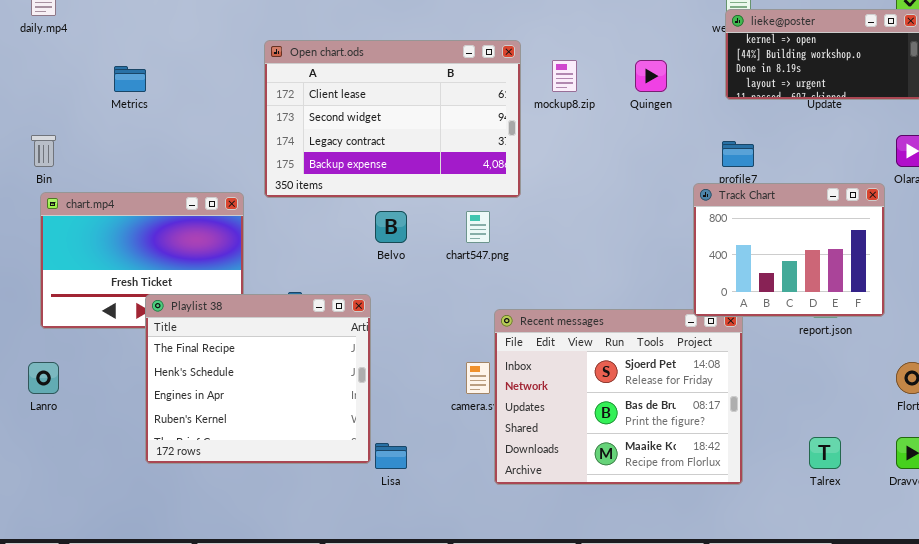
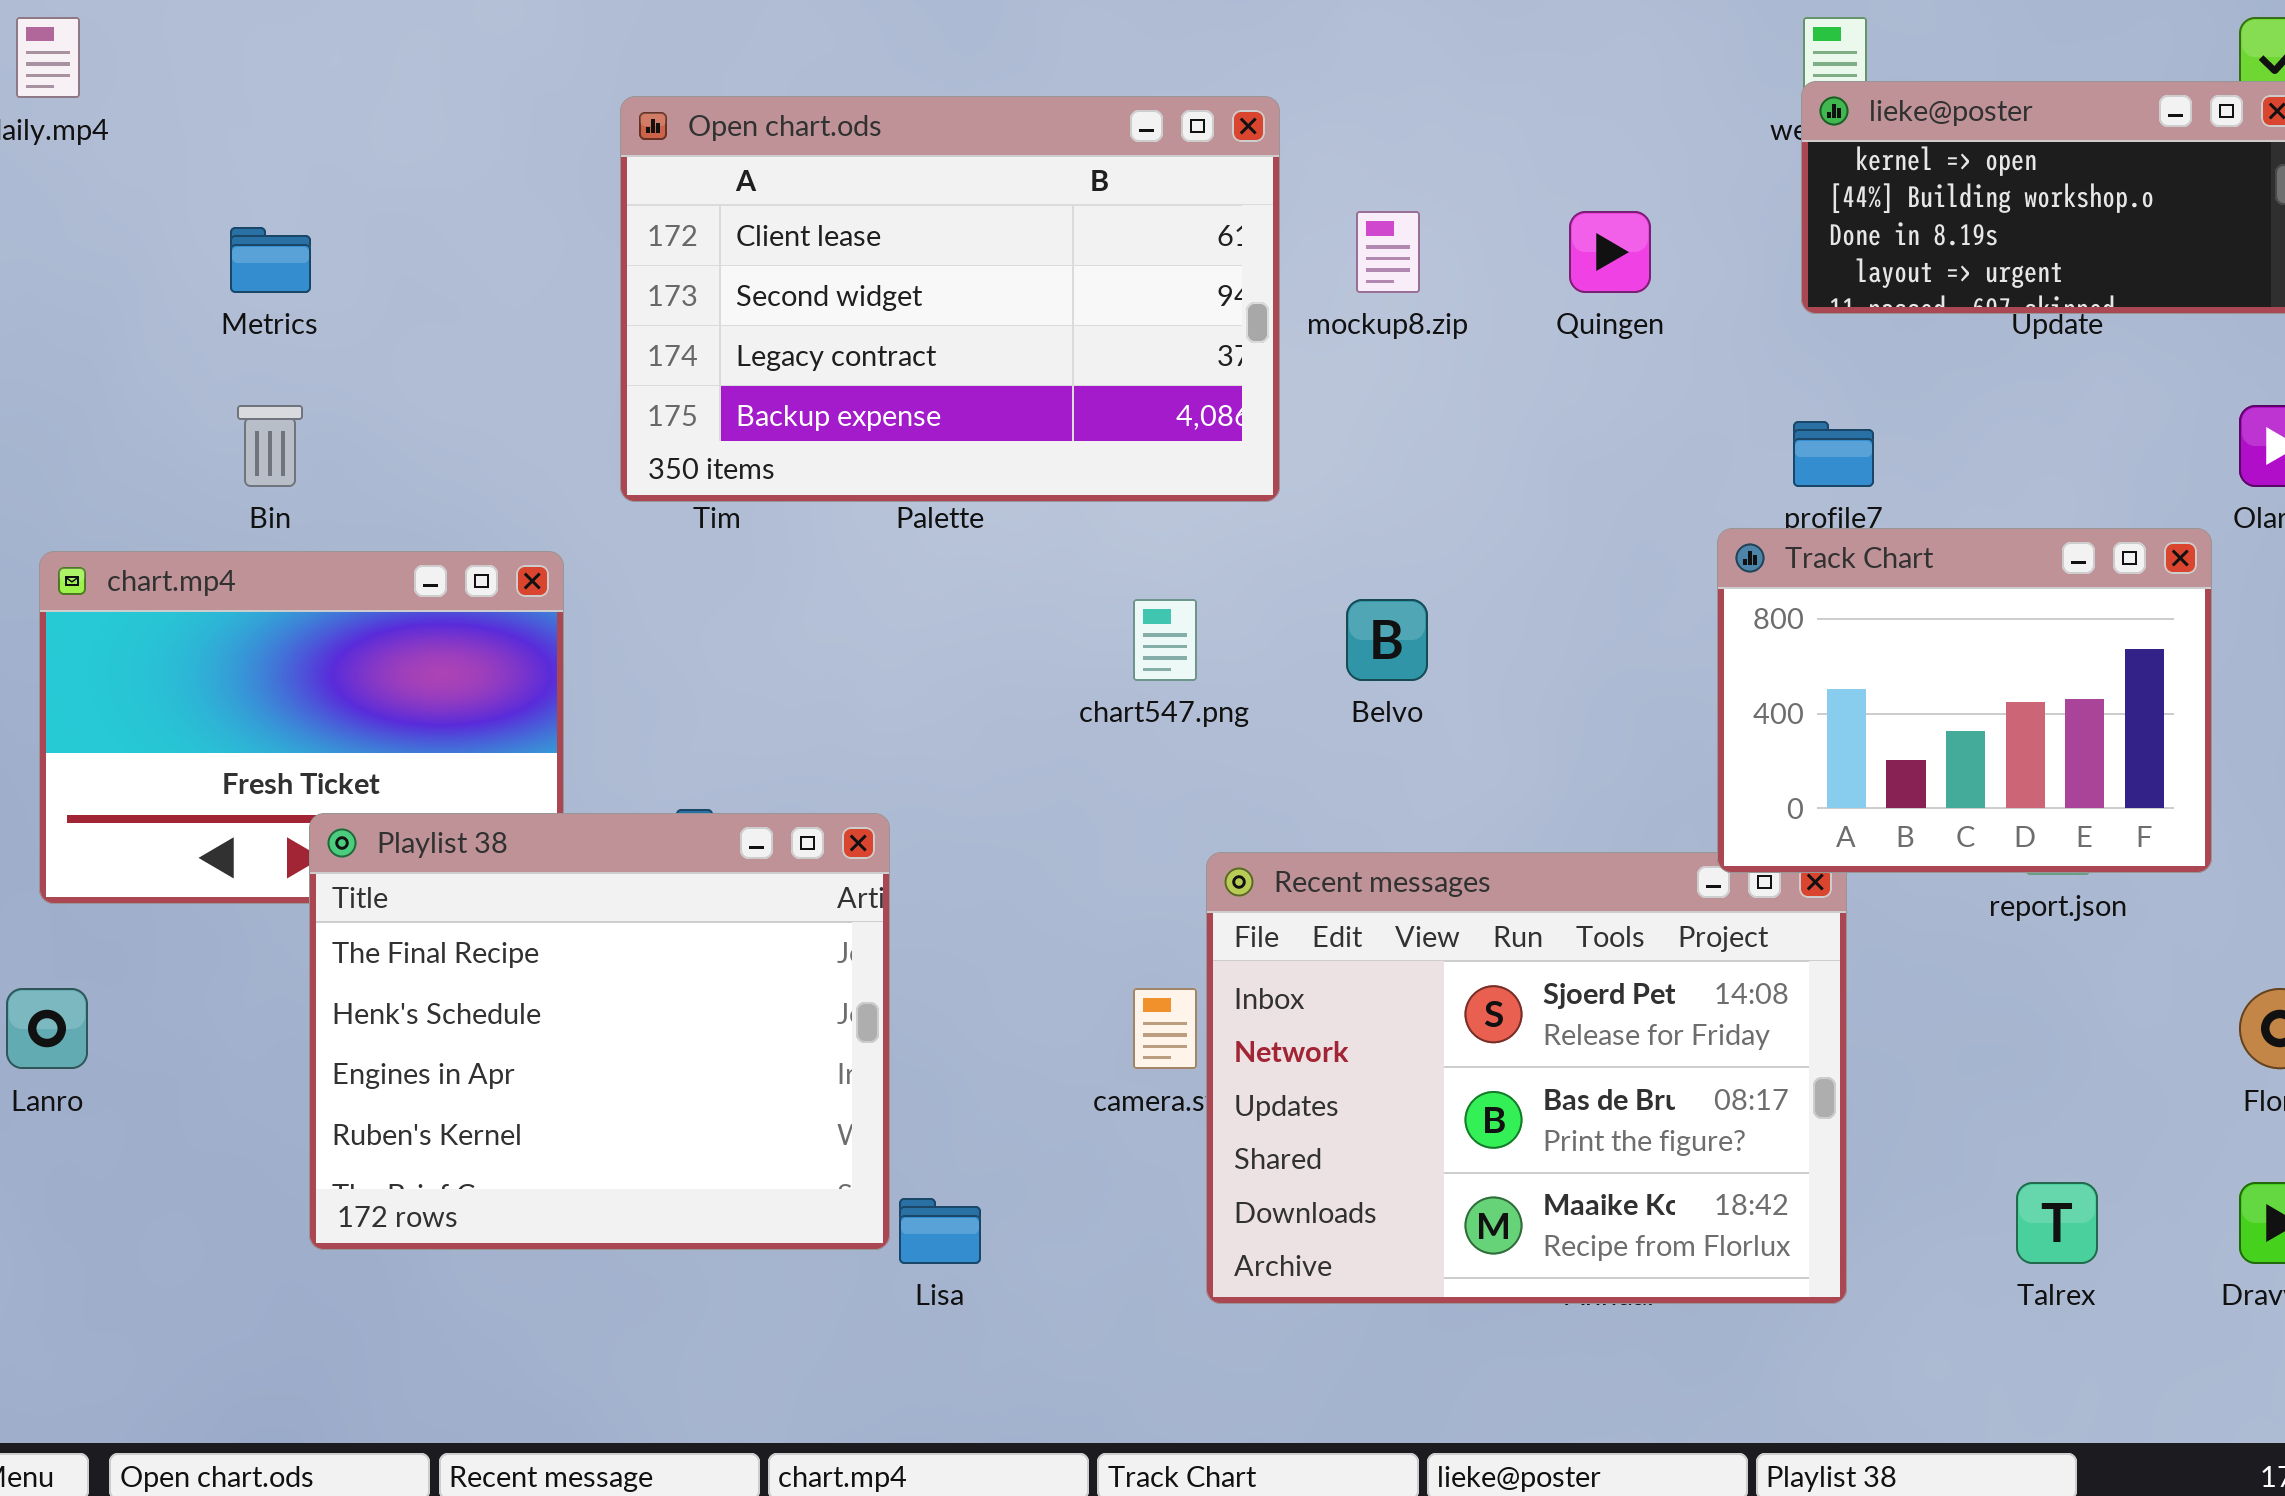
Open chart.ods: [264,40,521,198] -> [620,96,1280,502], moved
Bin: [31,135,56,167] -> [237,405,303,487], moved
Belvo: [375,211,407,243] -> [1346,599,1428,681], moved

